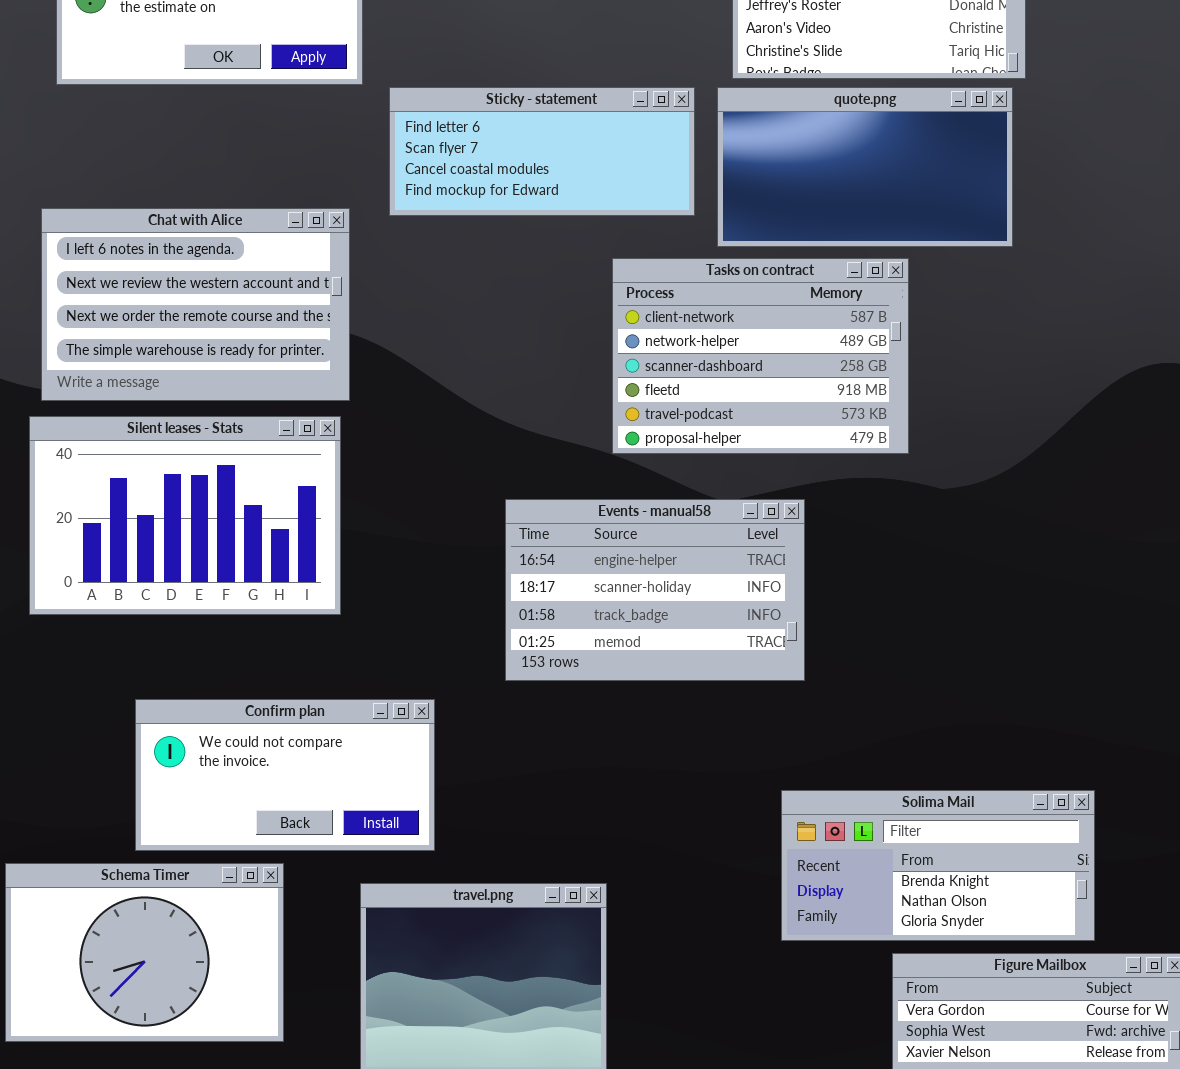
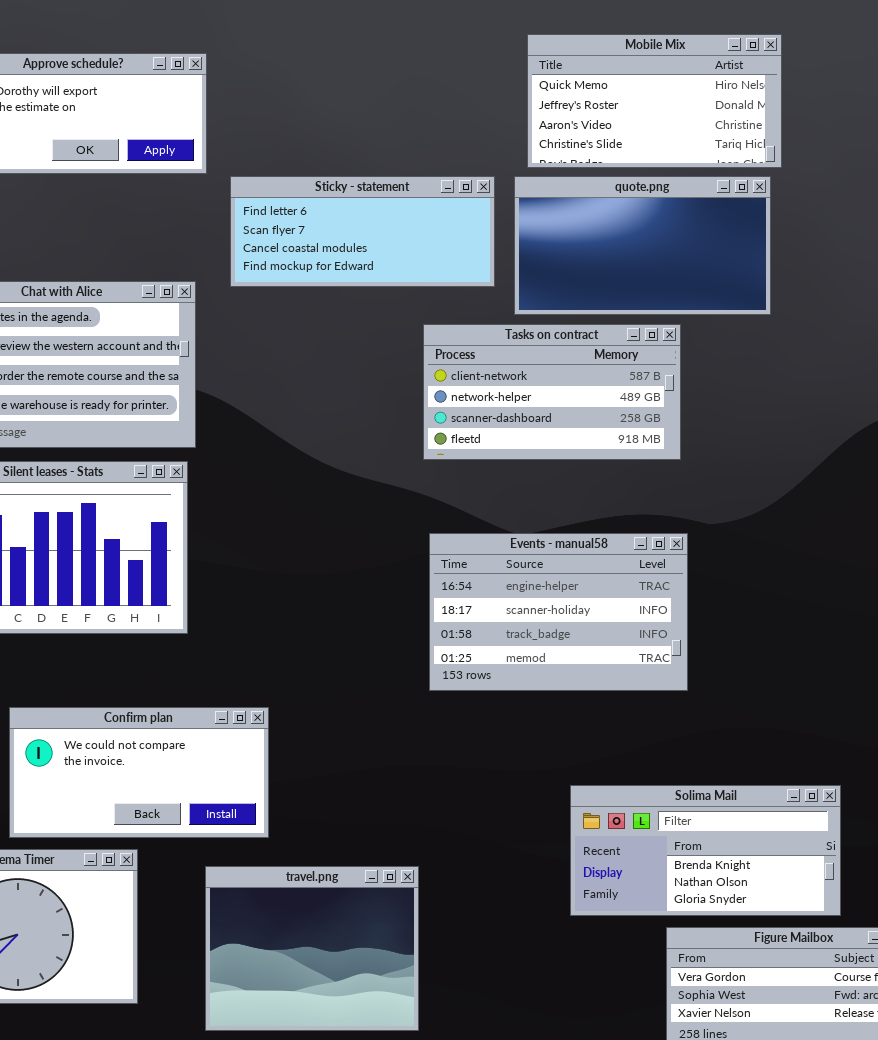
Tasks on contract: [612,258,909,454] -> [423,324,681,460], resized
Events - manual58: [505,499,805,681] -> [429,533,688,691], moved

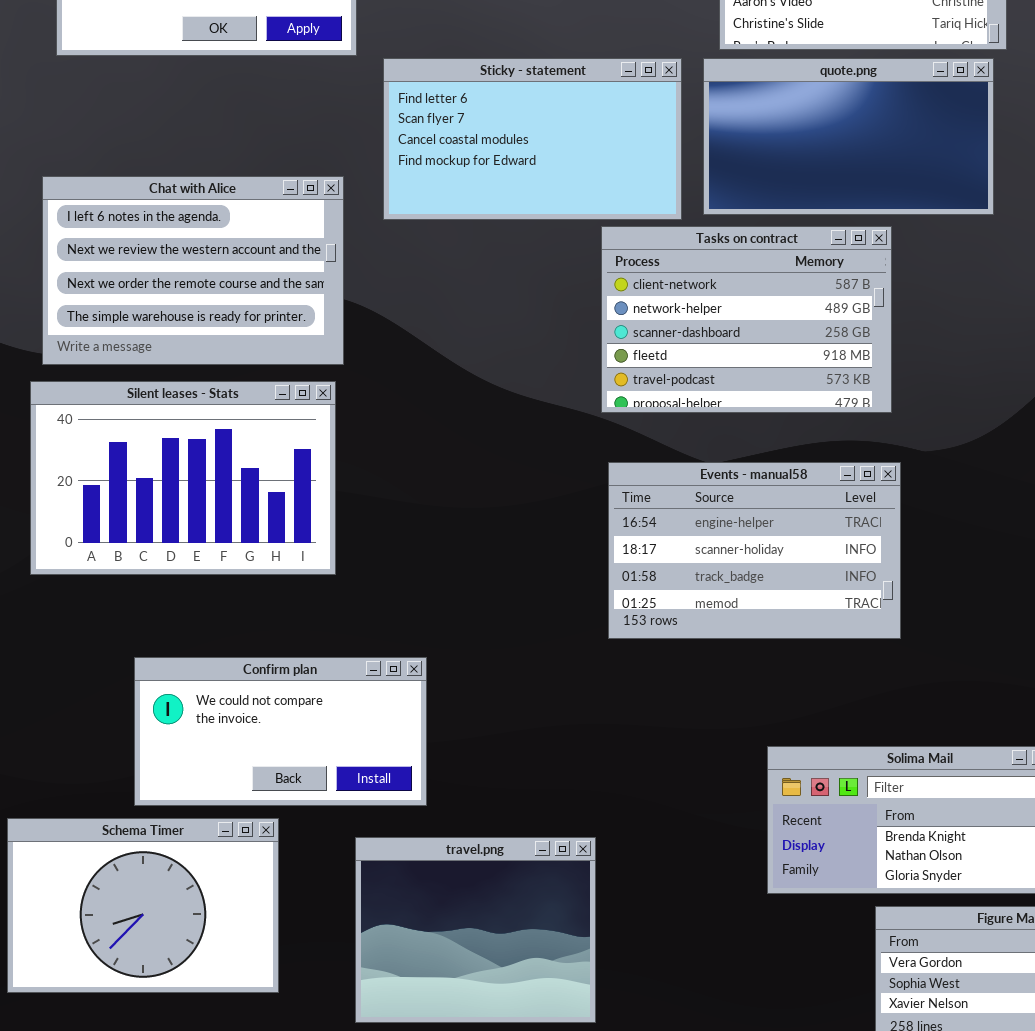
Sticky - statement: [230,176,495,287] -> [383,58,682,220], resized
Tasks on contract: [423,324,681,460] -> [601,226,892,413], resized

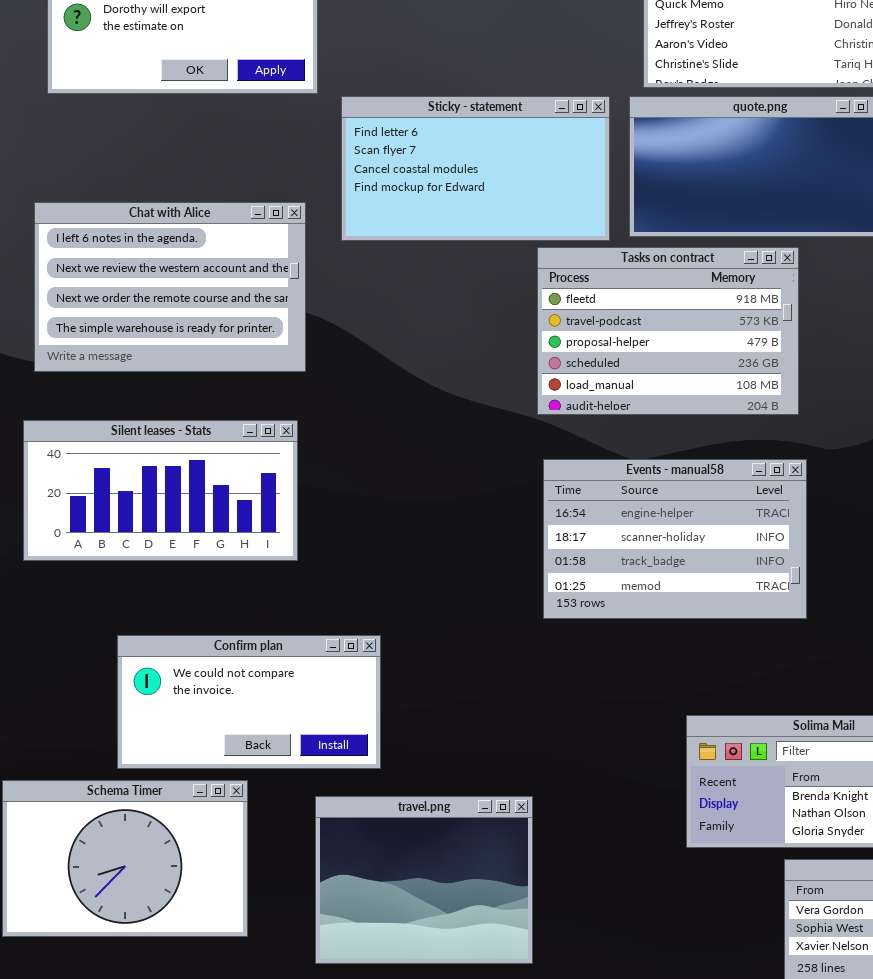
Tasks on contract: [601,226,892,413] -> [537,247,799,415], scrolled down 3 rows
Silent leases - Stats: [30,381,336,575] -> [23,420,298,561], resized

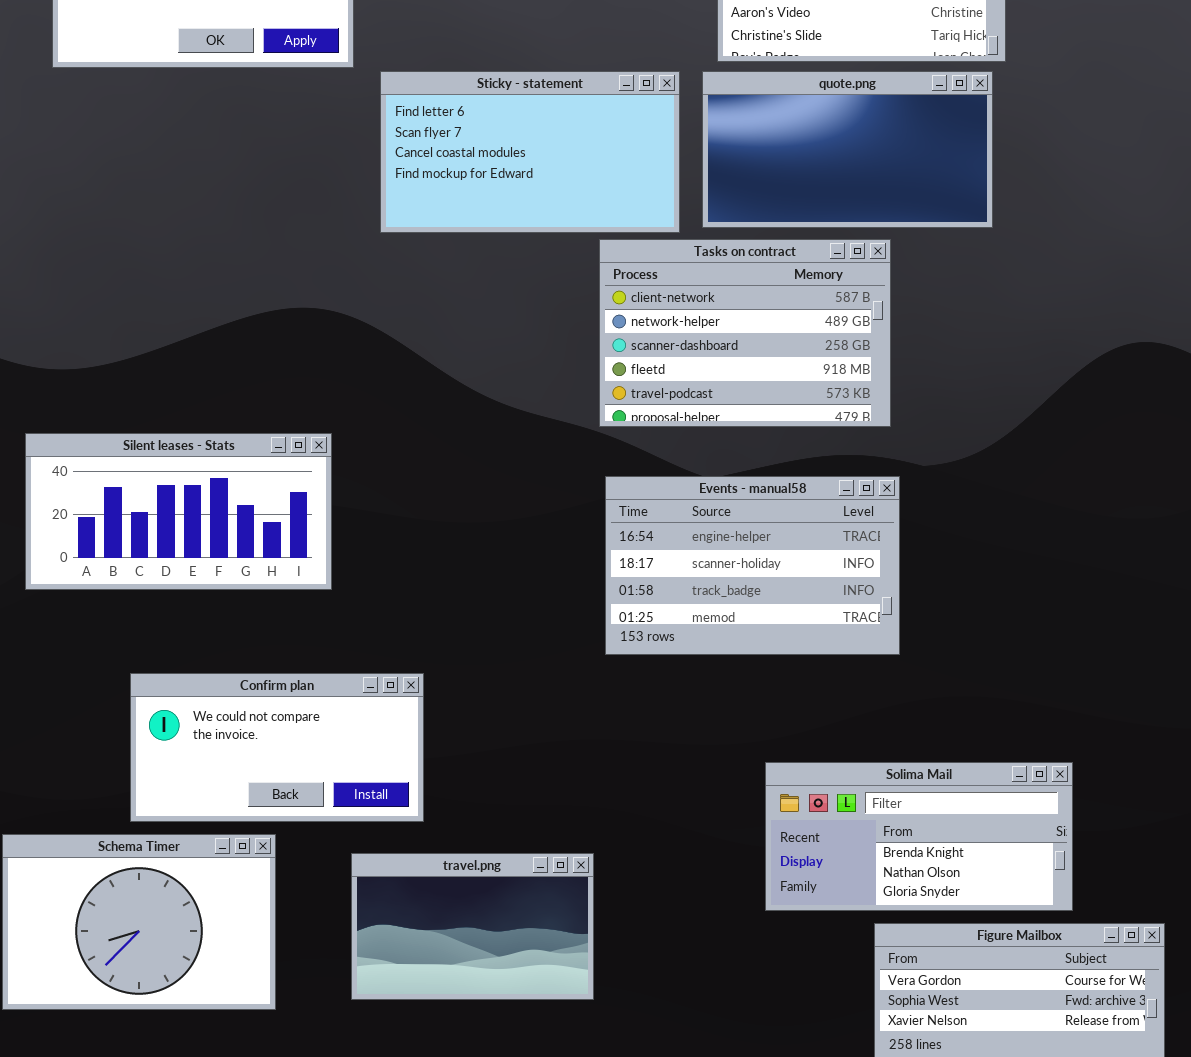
Chat with Alice: [34,202,306,372] -> none, closed
Tasks on contract: [537,247,799,415] -> [599,239,891,427], scrolled up 3 rows
travel.png: [315,796,533,964] -> [351,853,594,1000], resized

